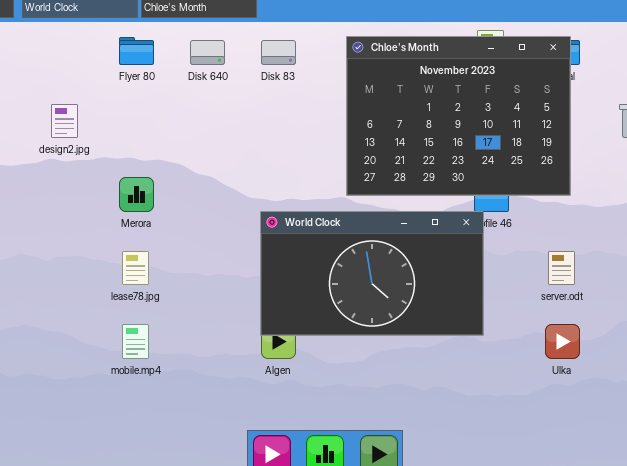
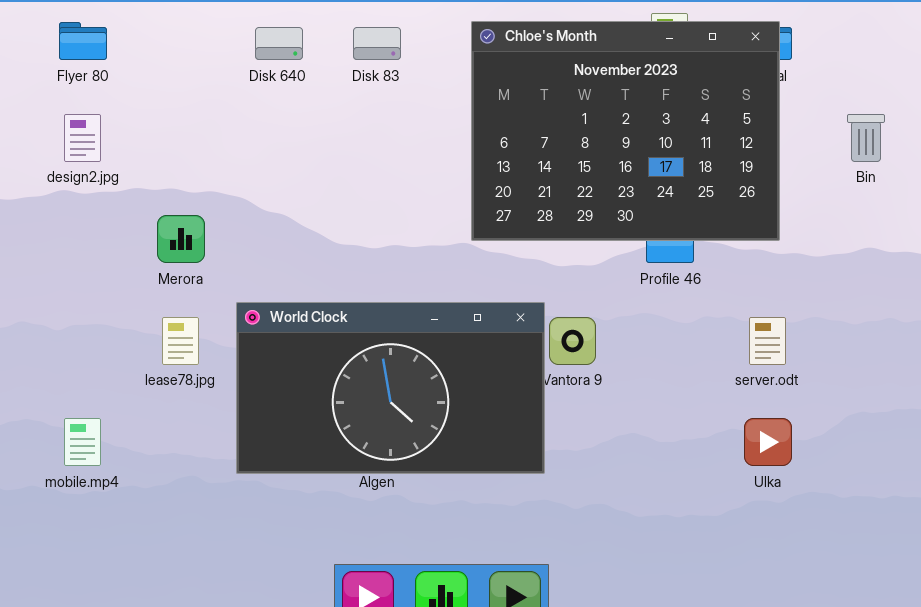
Flyer 80: [119,37,154,65] -> [59,22,107,60], moved
World Clock: [260,211,484,336] -> [236,302,545,474], moved
mobile.mp4: [122,324,149,359] -> [64,418,101,466], moved

